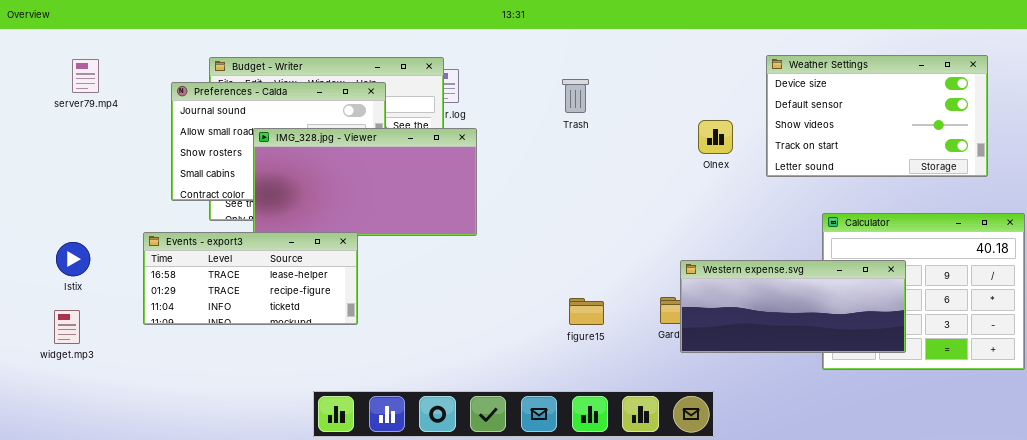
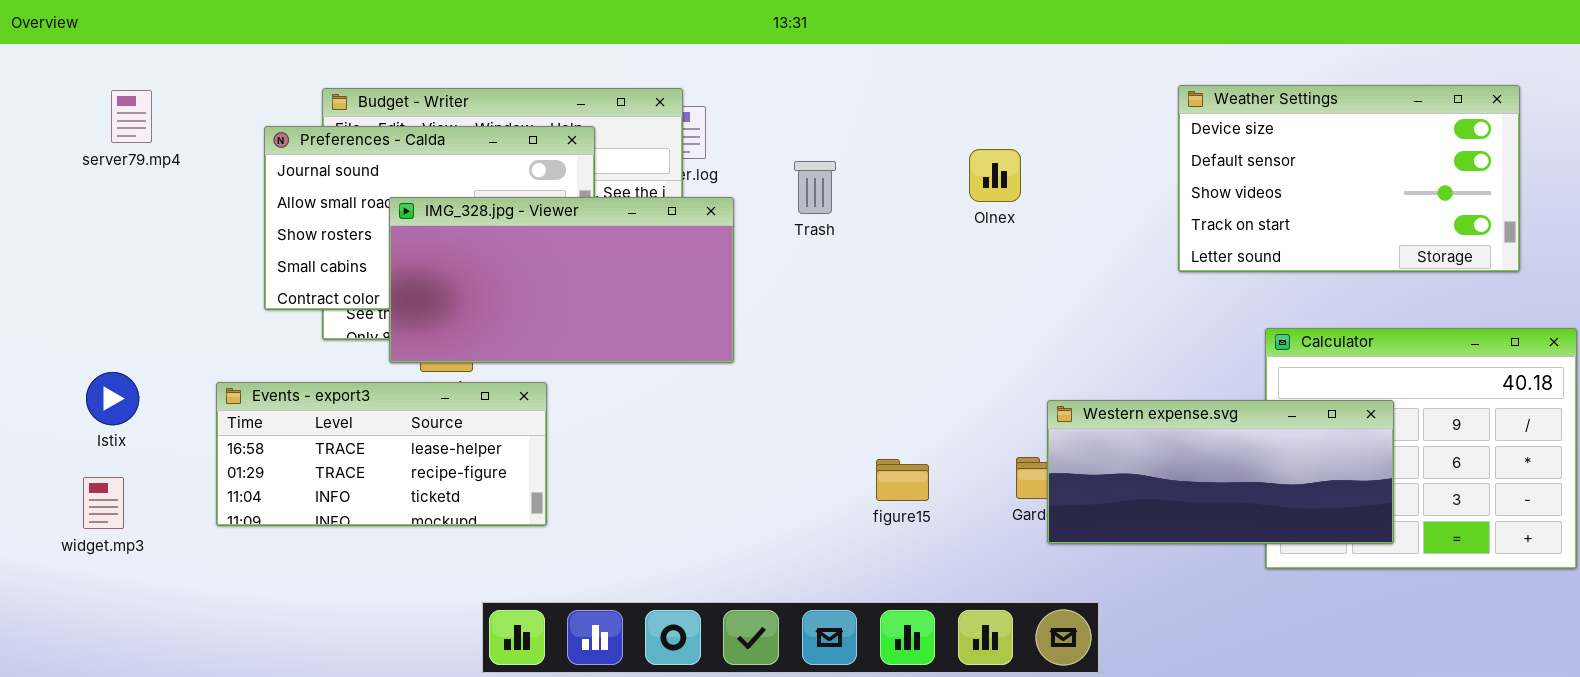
Trash: [562,79,589,113] -> [794,161,836,214], moved
Olnex: [698,120,733,154] -> [969,149,1021,202], moved
Events - export3: [143,232,358,325] -> [216,382,547,526], moved

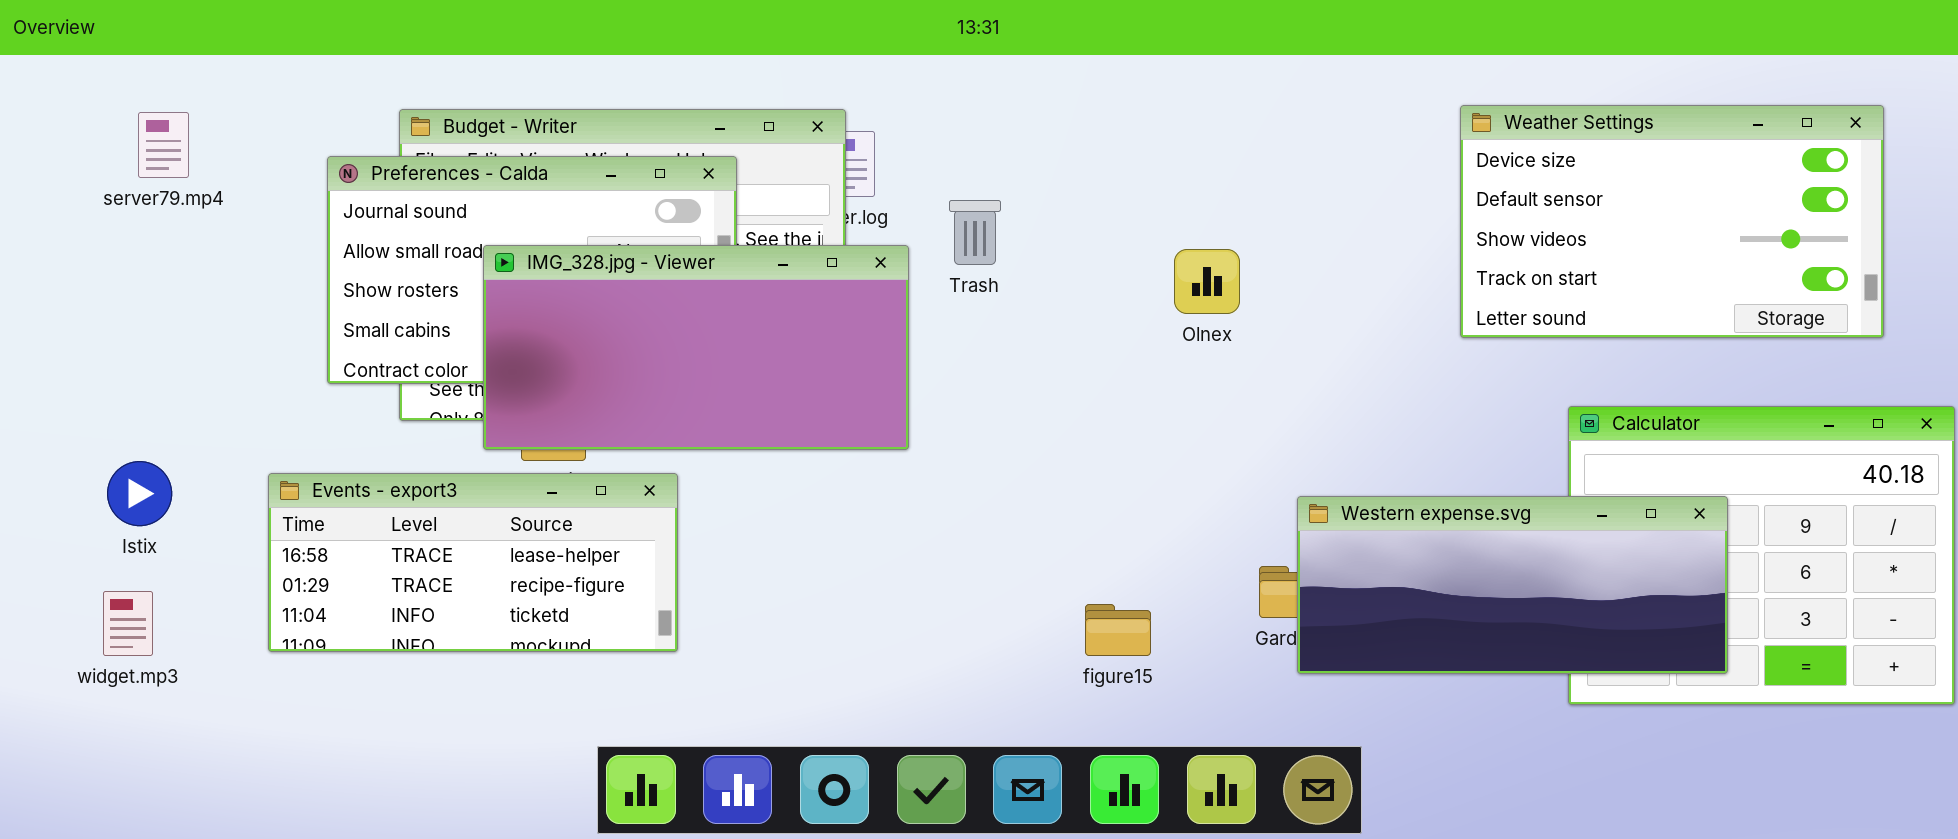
Olnex: [969,149,1021,202] -> [1174,249,1240,314], moved
Trash: [794,161,836,214] -> [949,200,1001,265], moved
figure15: [876,459,929,501] -> [1085,604,1151,656], moved

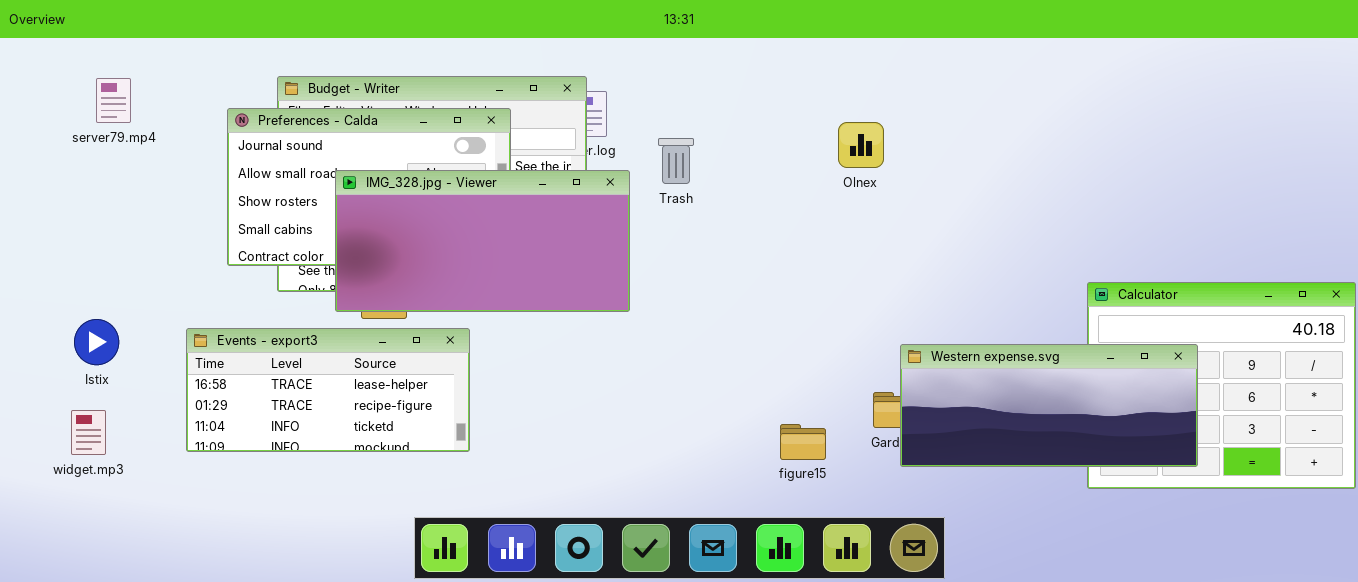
Weather Settings: [1460,105,1884,338] -> none, closed
Olnex: [1174,249,1240,314] -> [838,122,884,168], moved
figure15: [1085,604,1151,656] -> [780,424,826,460], moved

